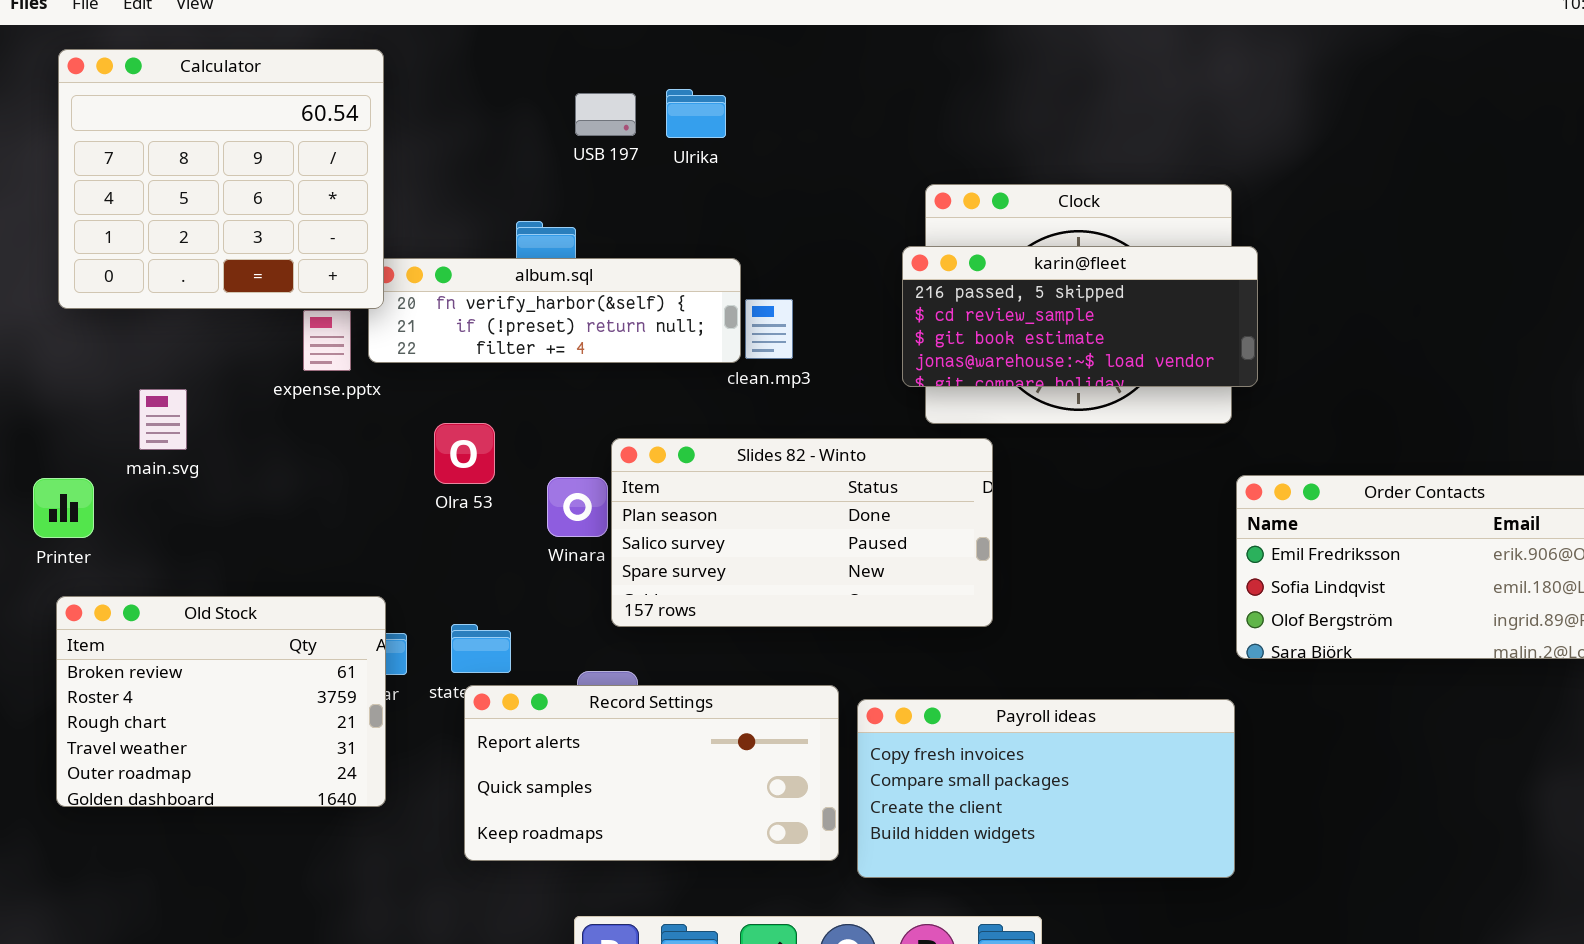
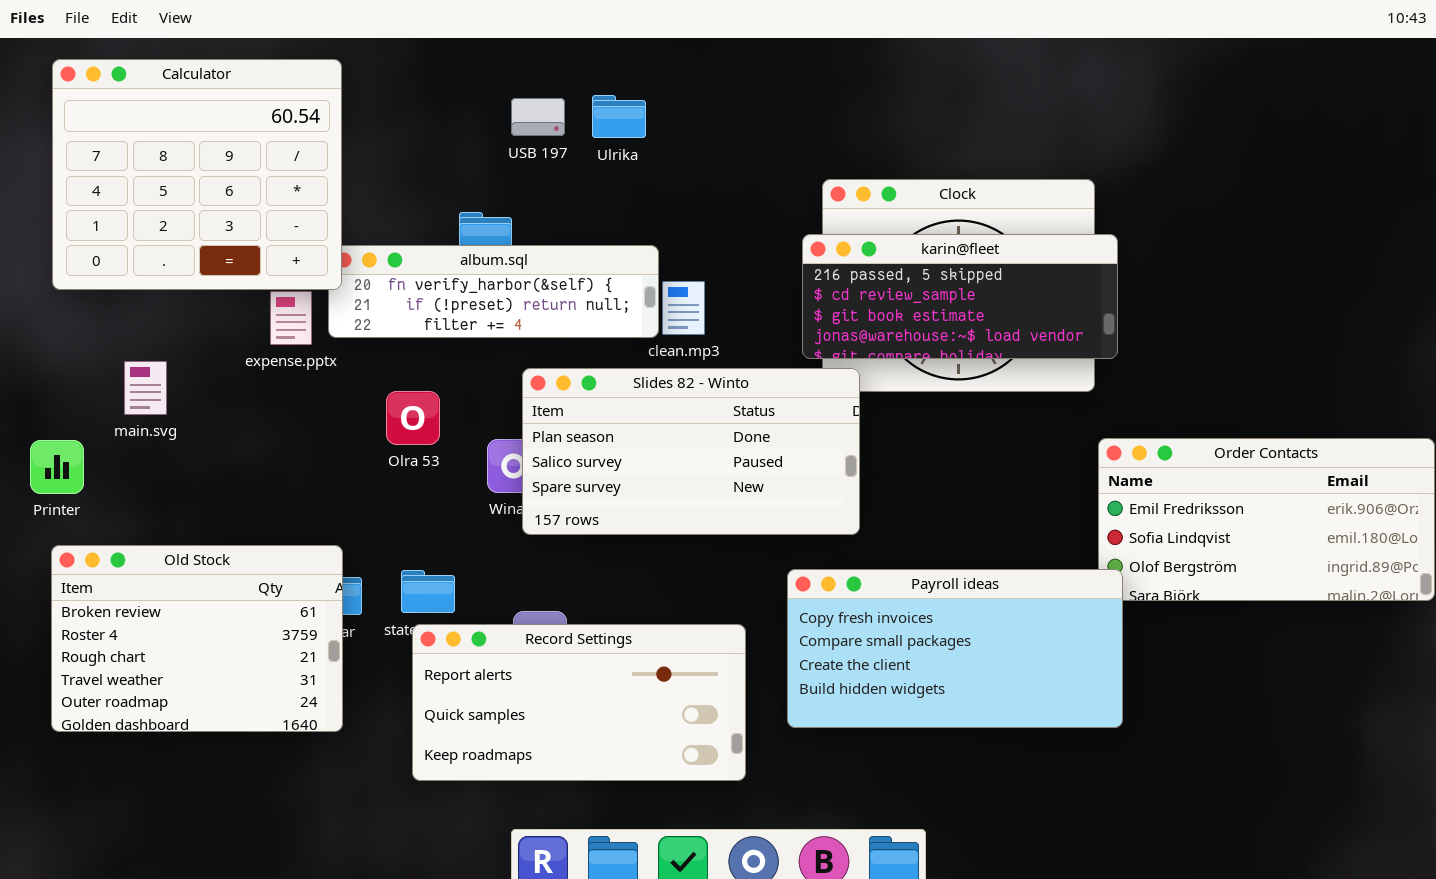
Slides 82 - Winto: [611,438,993,627] -> [522,368,860,535], moved
Payroll ideas: [857,699,1235,878] -> [787,569,1123,728], moved

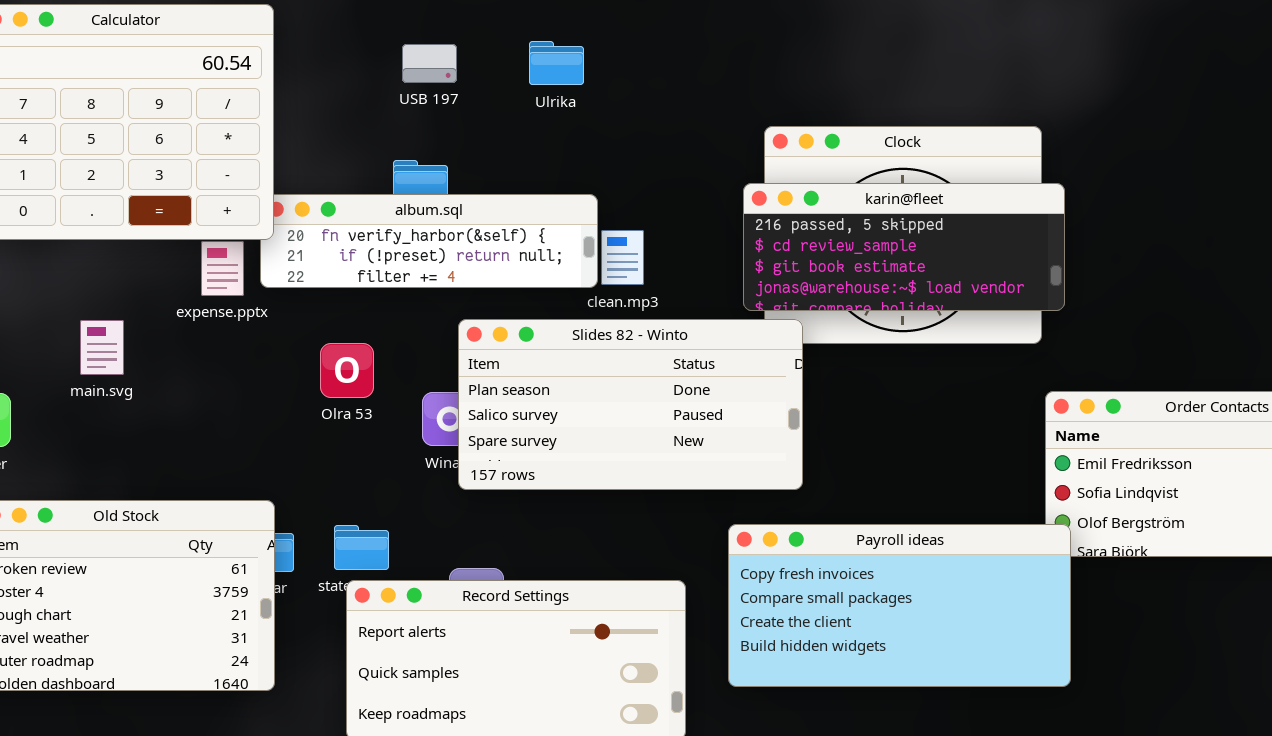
USB 197: [511,98,565,136] -> [402,44,457,83], moved
main.svg: [124,361,167,415] -> [80,320,124,375], moved

